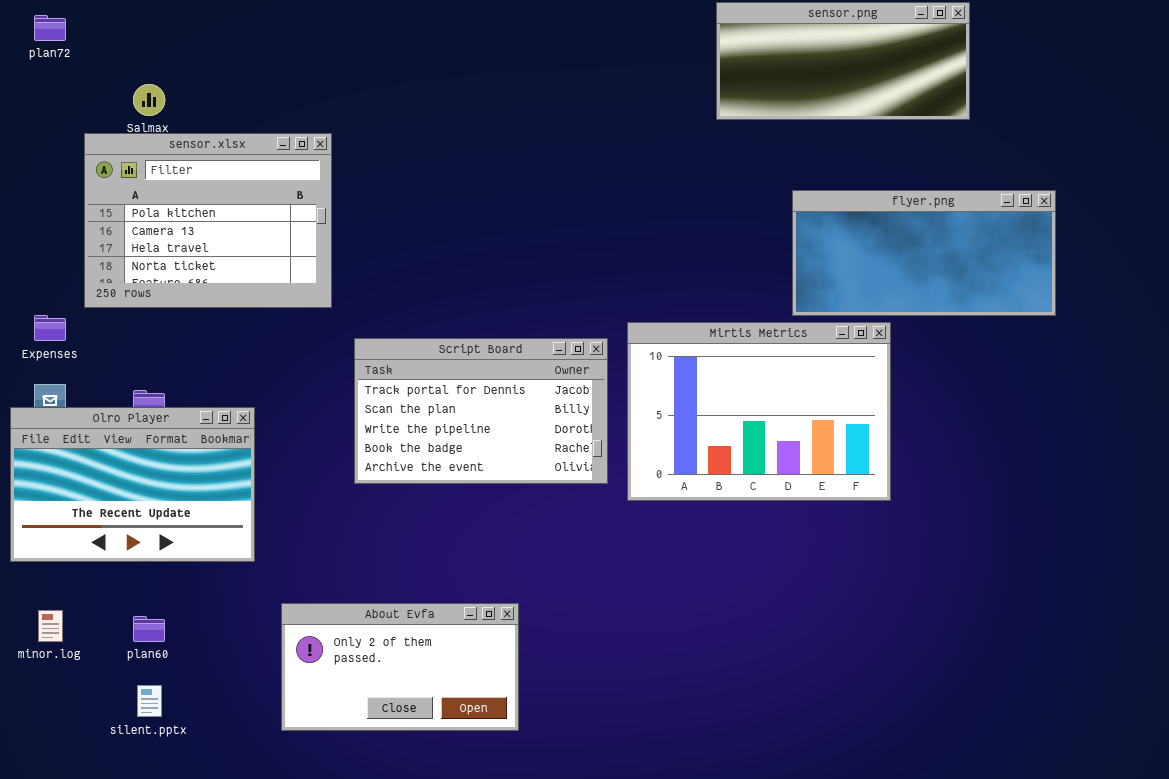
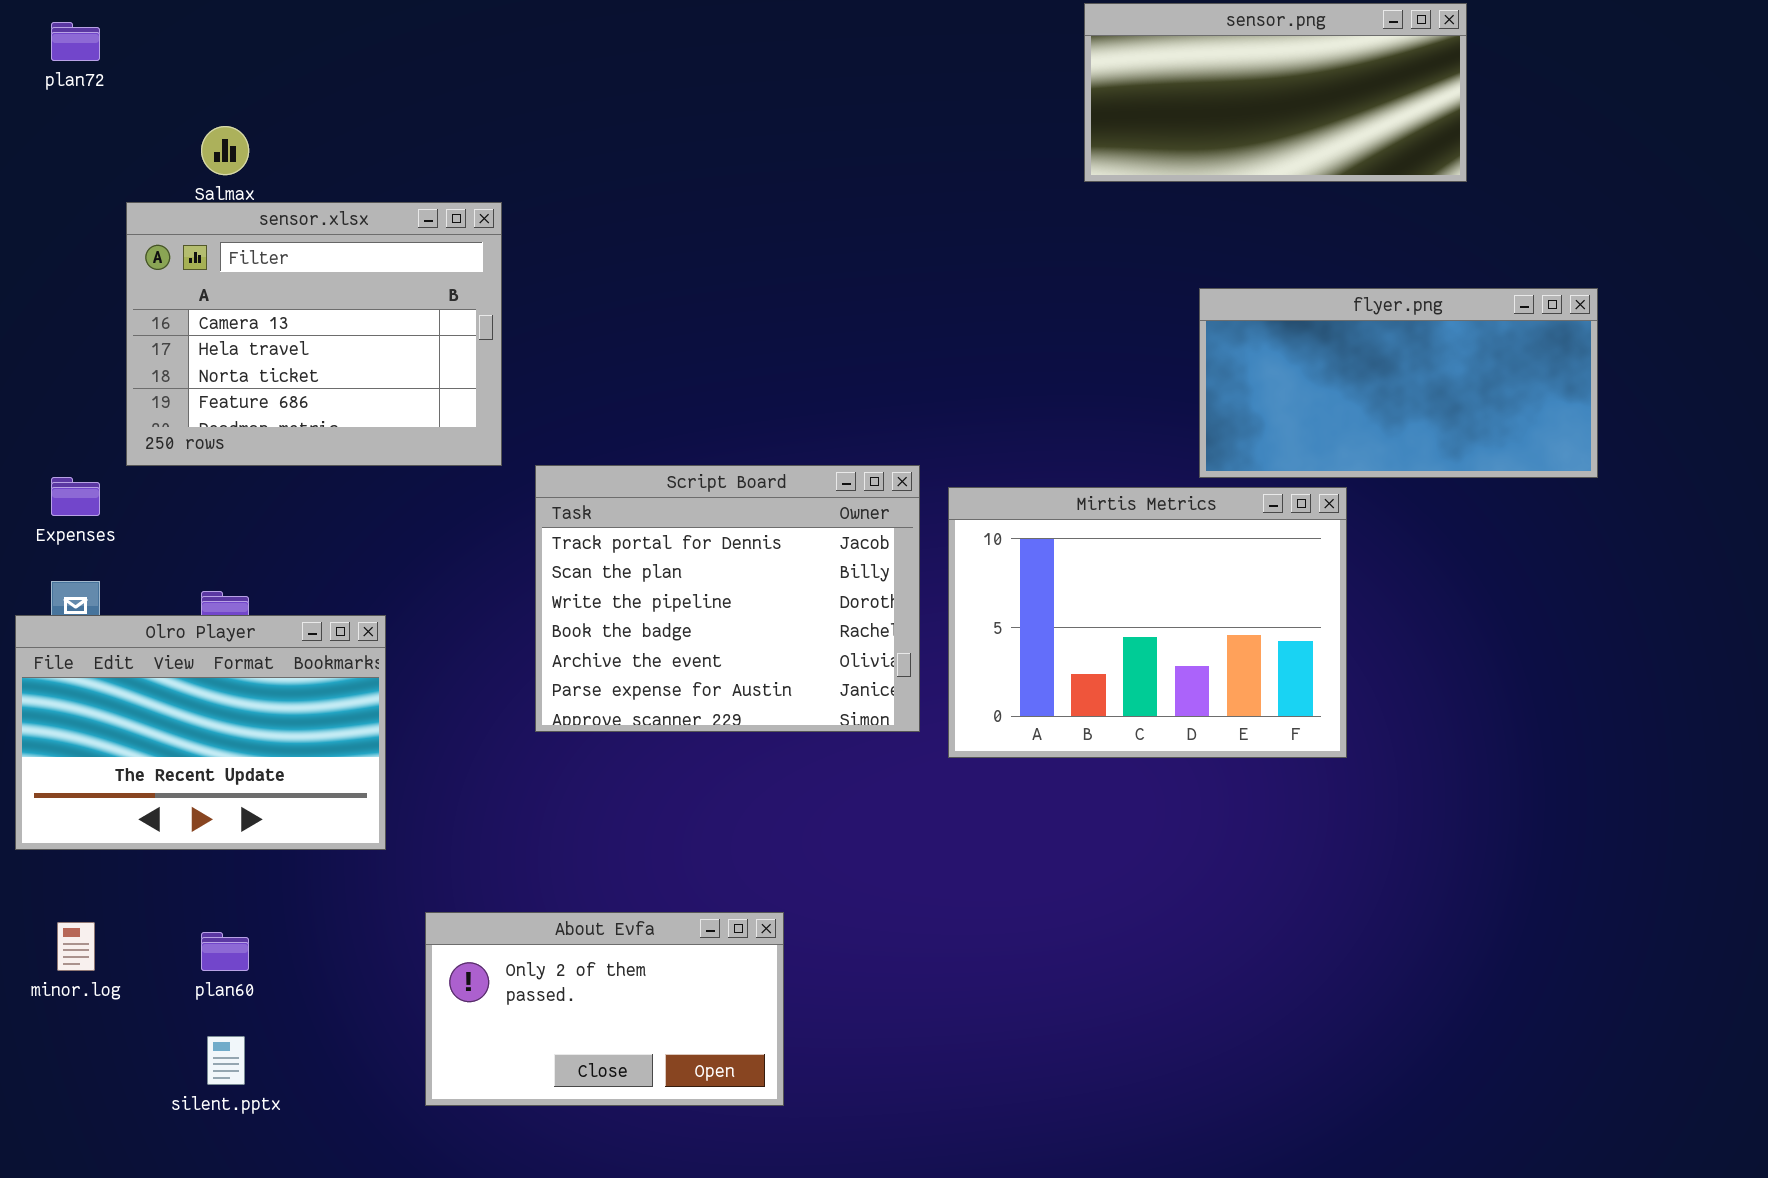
sensor.xlsx: [84,133,332,308] -> [126,202,502,466], scrolled down 1 row
Script Board: [354,338,608,484] -> [535,465,920,732], resized

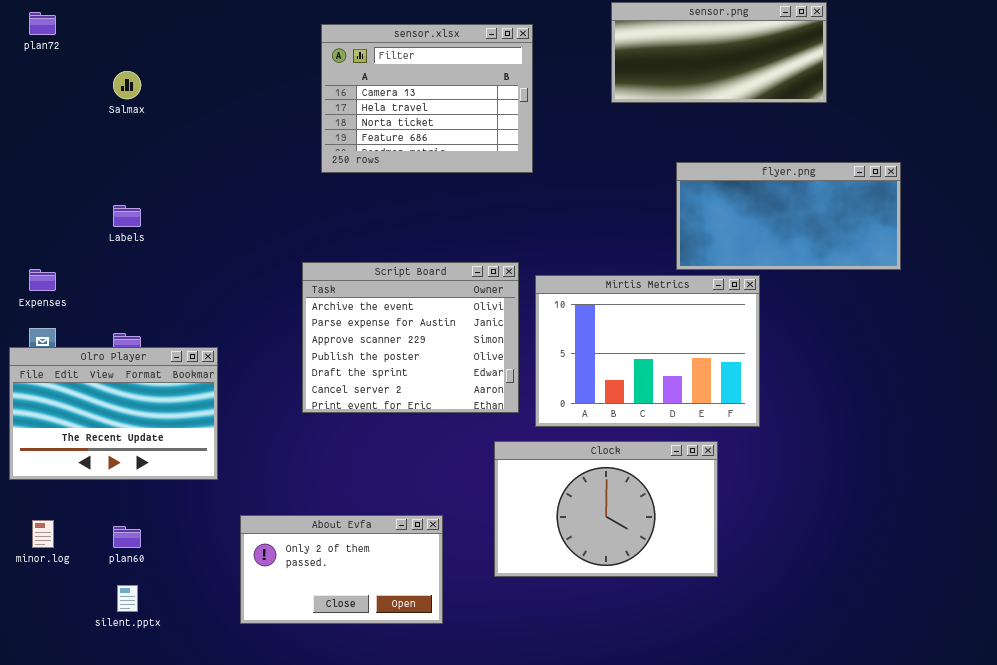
sensor.xlsx: [126,202,502,466] -> [321,24,533,173], moved
Script Board: [535,465,920,732] -> [302,262,519,413], scrolled down 4 rows
Clock: none -> [494,441,718,577], opened

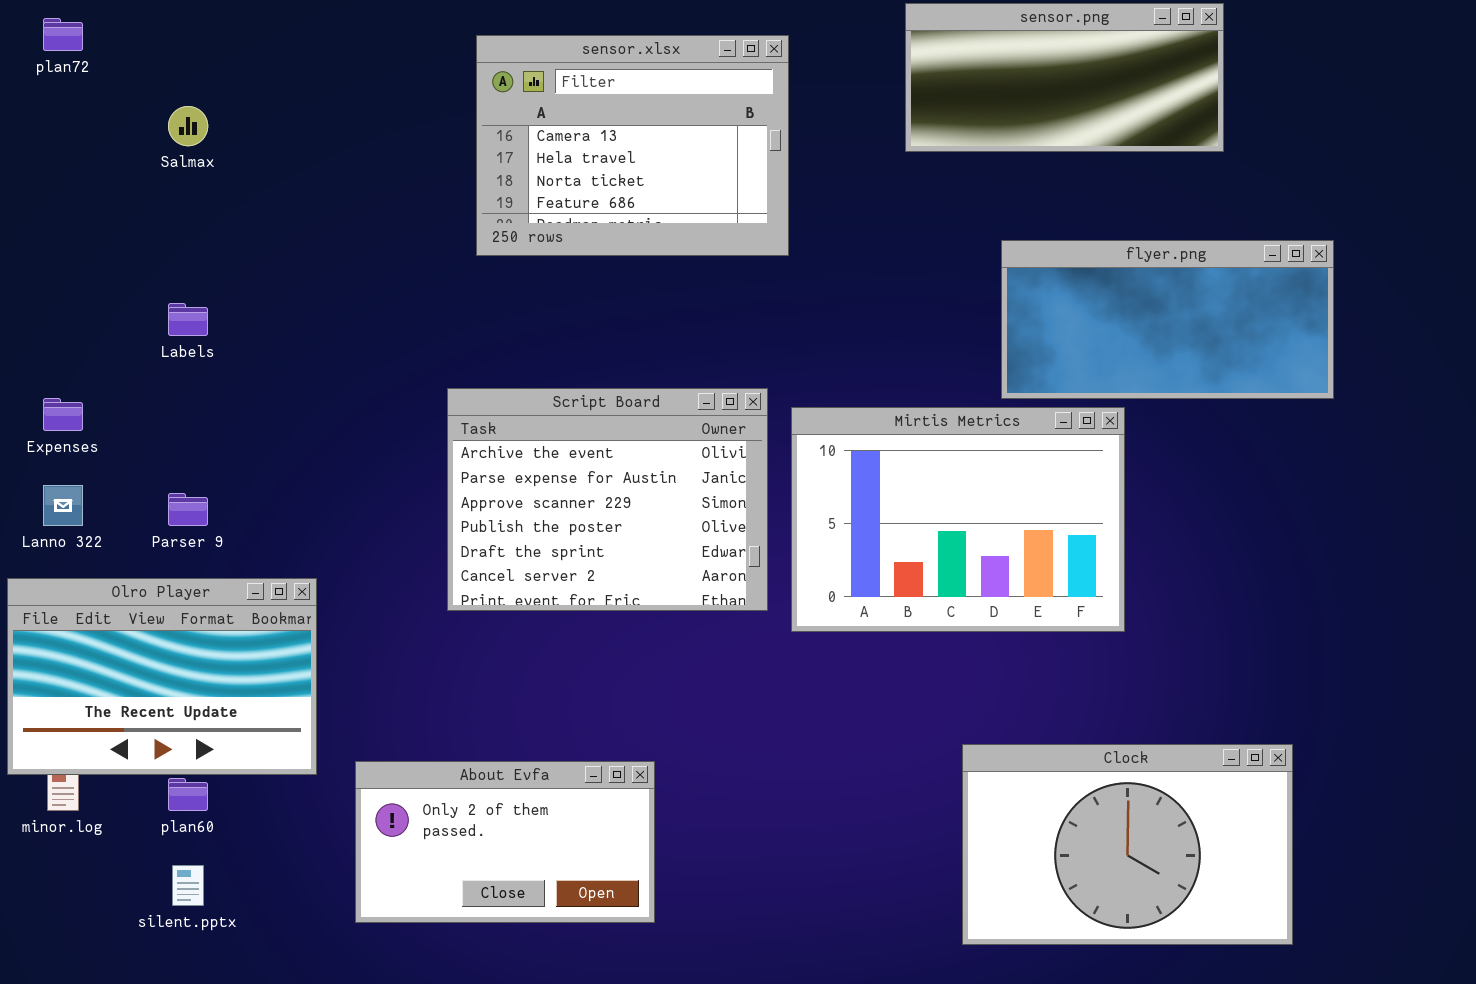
Olro Player: [9,347,218,480] -> [7,578,317,775], moved
Clock: [494,441,718,577] -> [962,744,1293,945], moved

